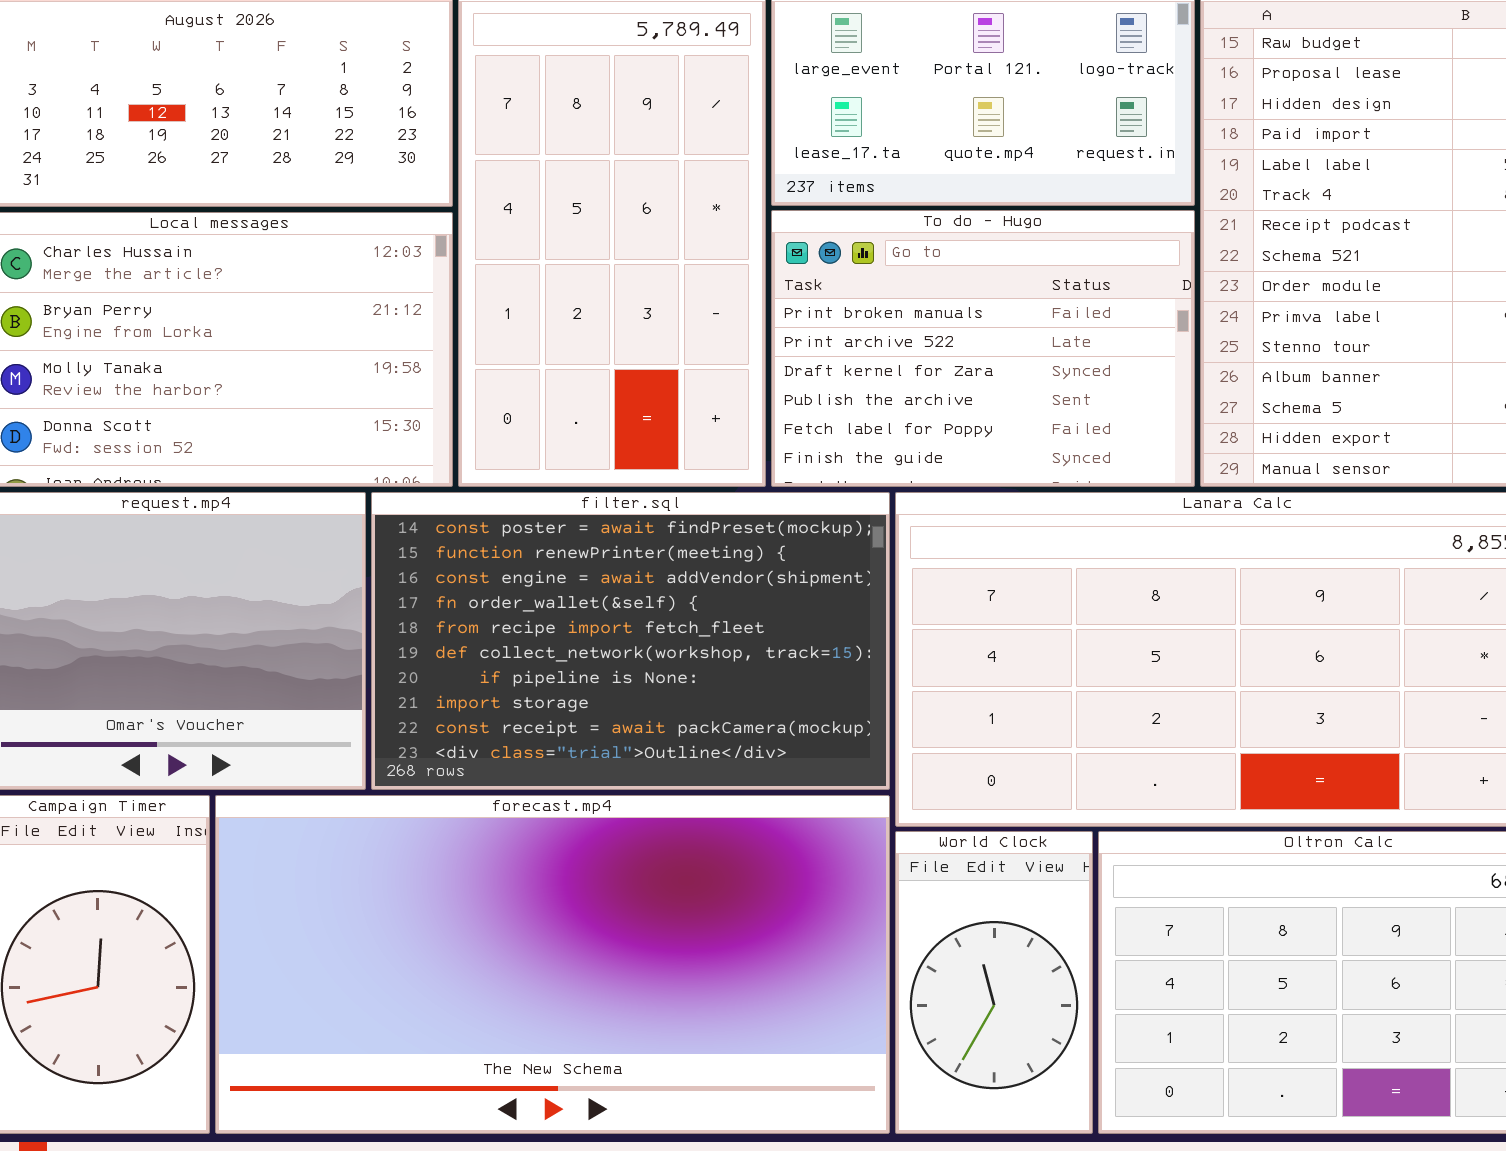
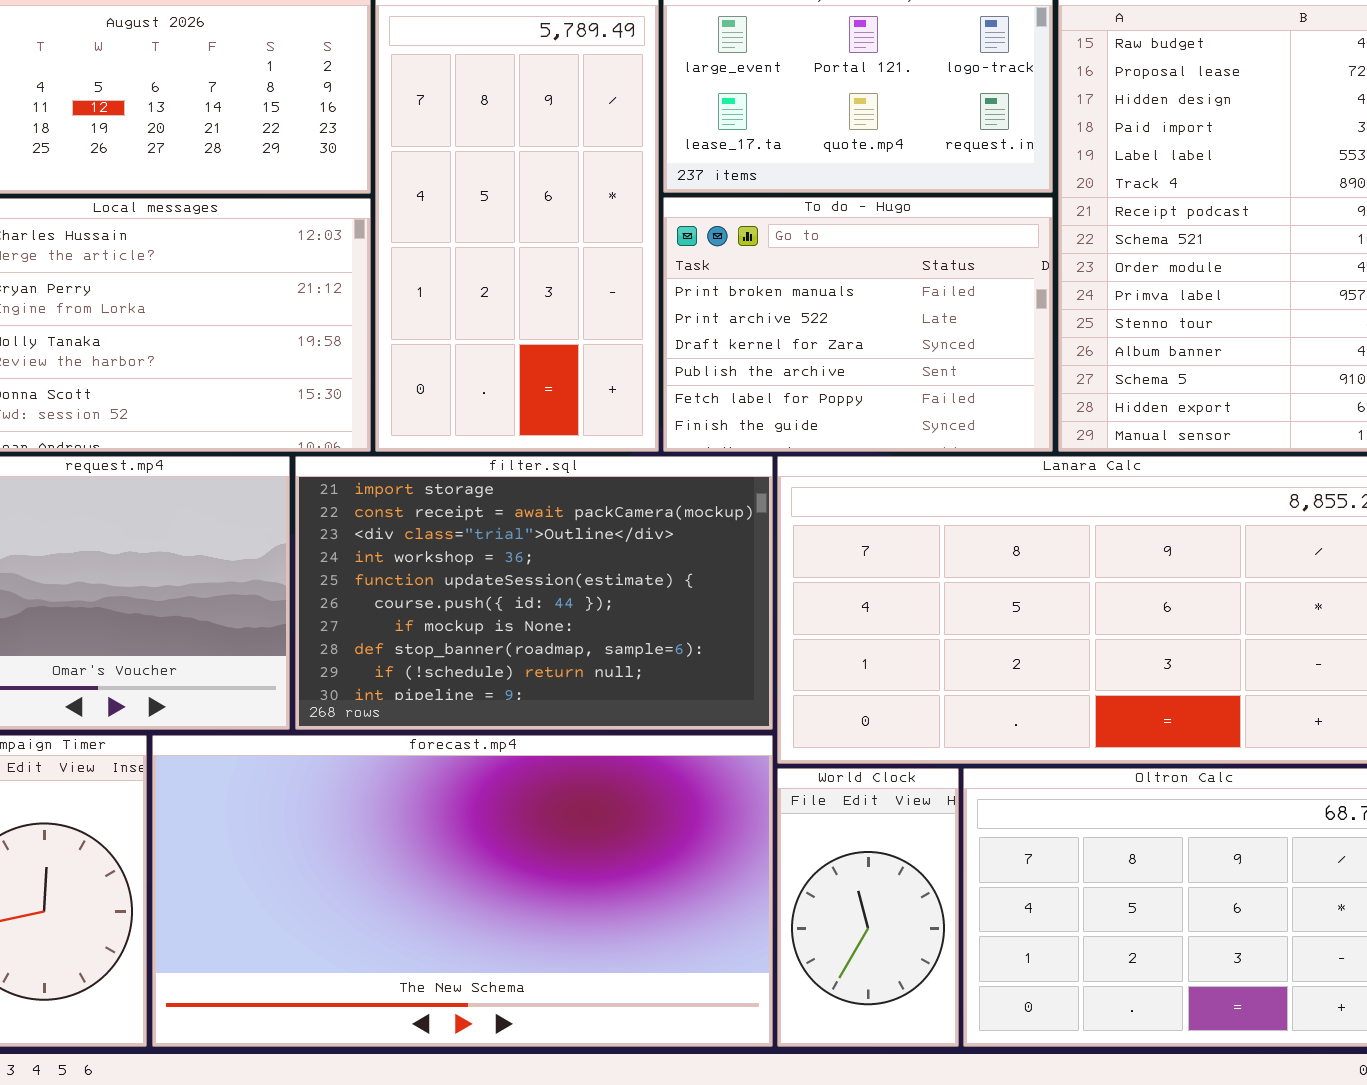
filter.sql: [371,492,890,790] -> [295,456,773,730], scrolled down 7 rows

